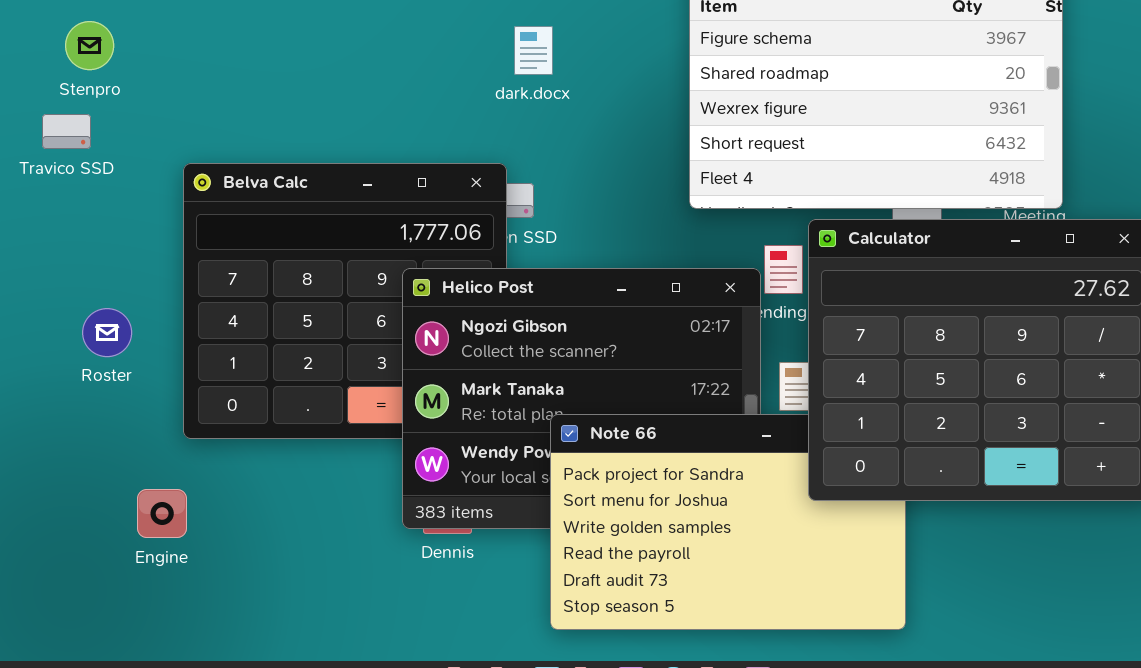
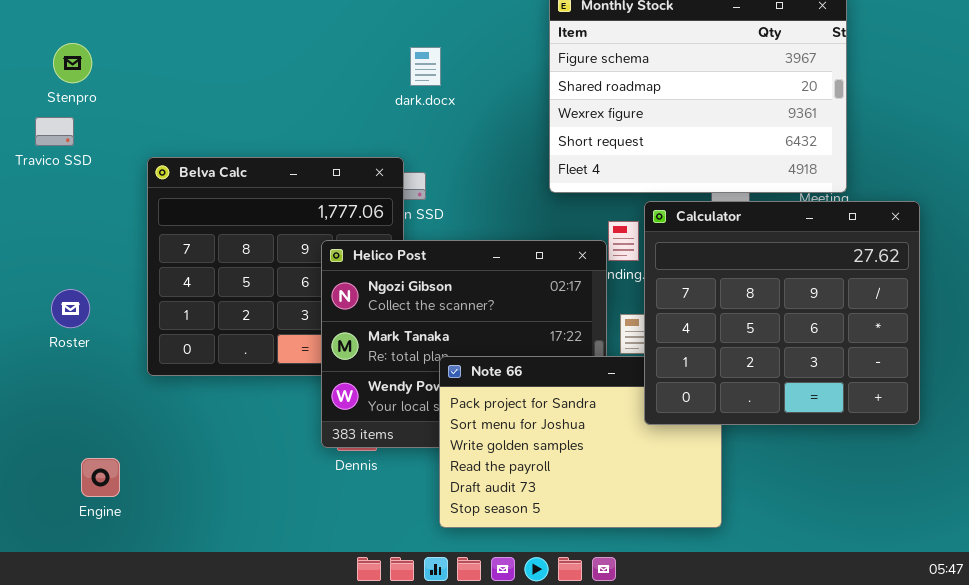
Roster: [82,308,132,357] -> [51,289,90,328], moved
Engine: [137,489,187,538] -> [81,458,120,497], moved

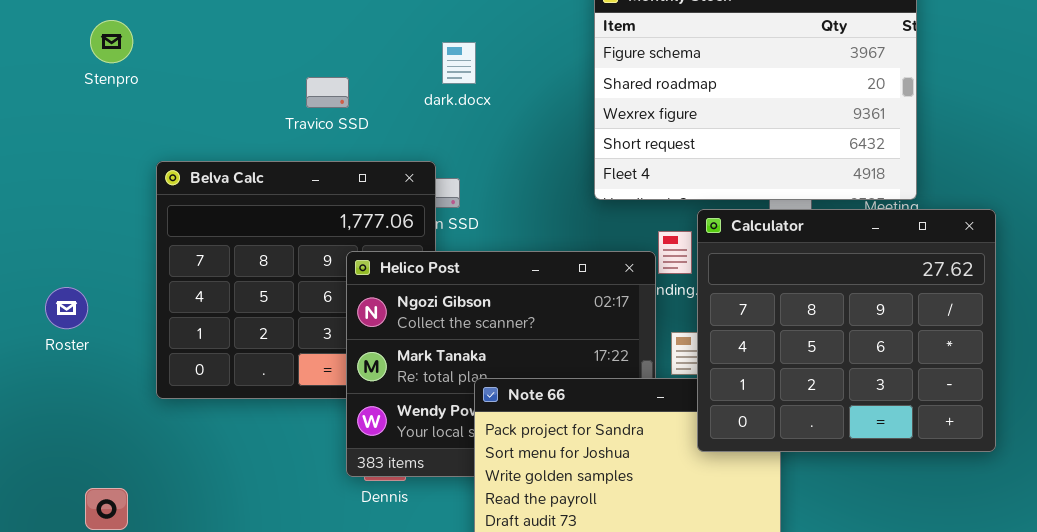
Stenpro: [53,43,92,83] -> [90,20,133,63], moved
Travico SSD: [35,117,74,146] -> [306,77,349,108], moved
Roster: [51,289,90,328] -> [45,287,88,329], moved

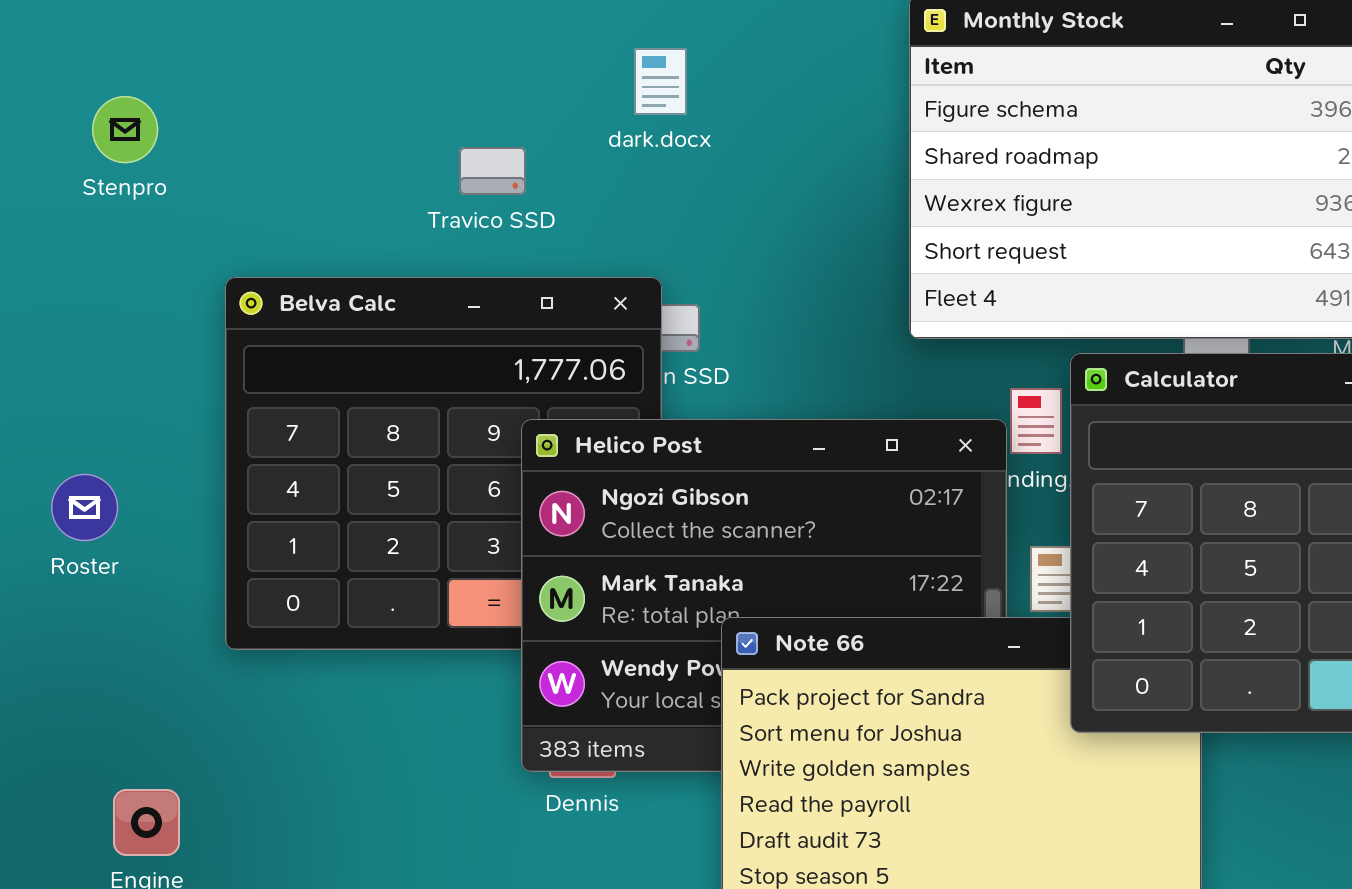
Stenpro: [90,20,133,63] -> [92,96,158,163], moved
dark.docx: [442,42,476,84] -> [634,48,687,115], moved

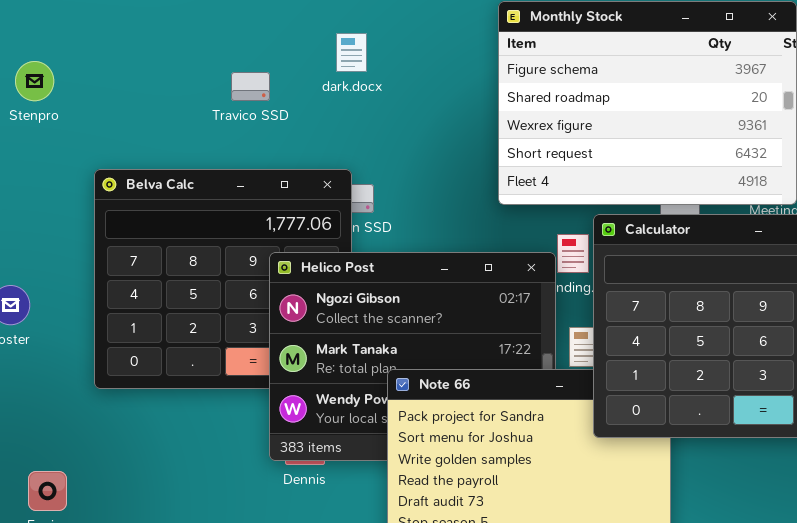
Travico SSD: [459,147,526,195] -> [231,72,270,101], moved

